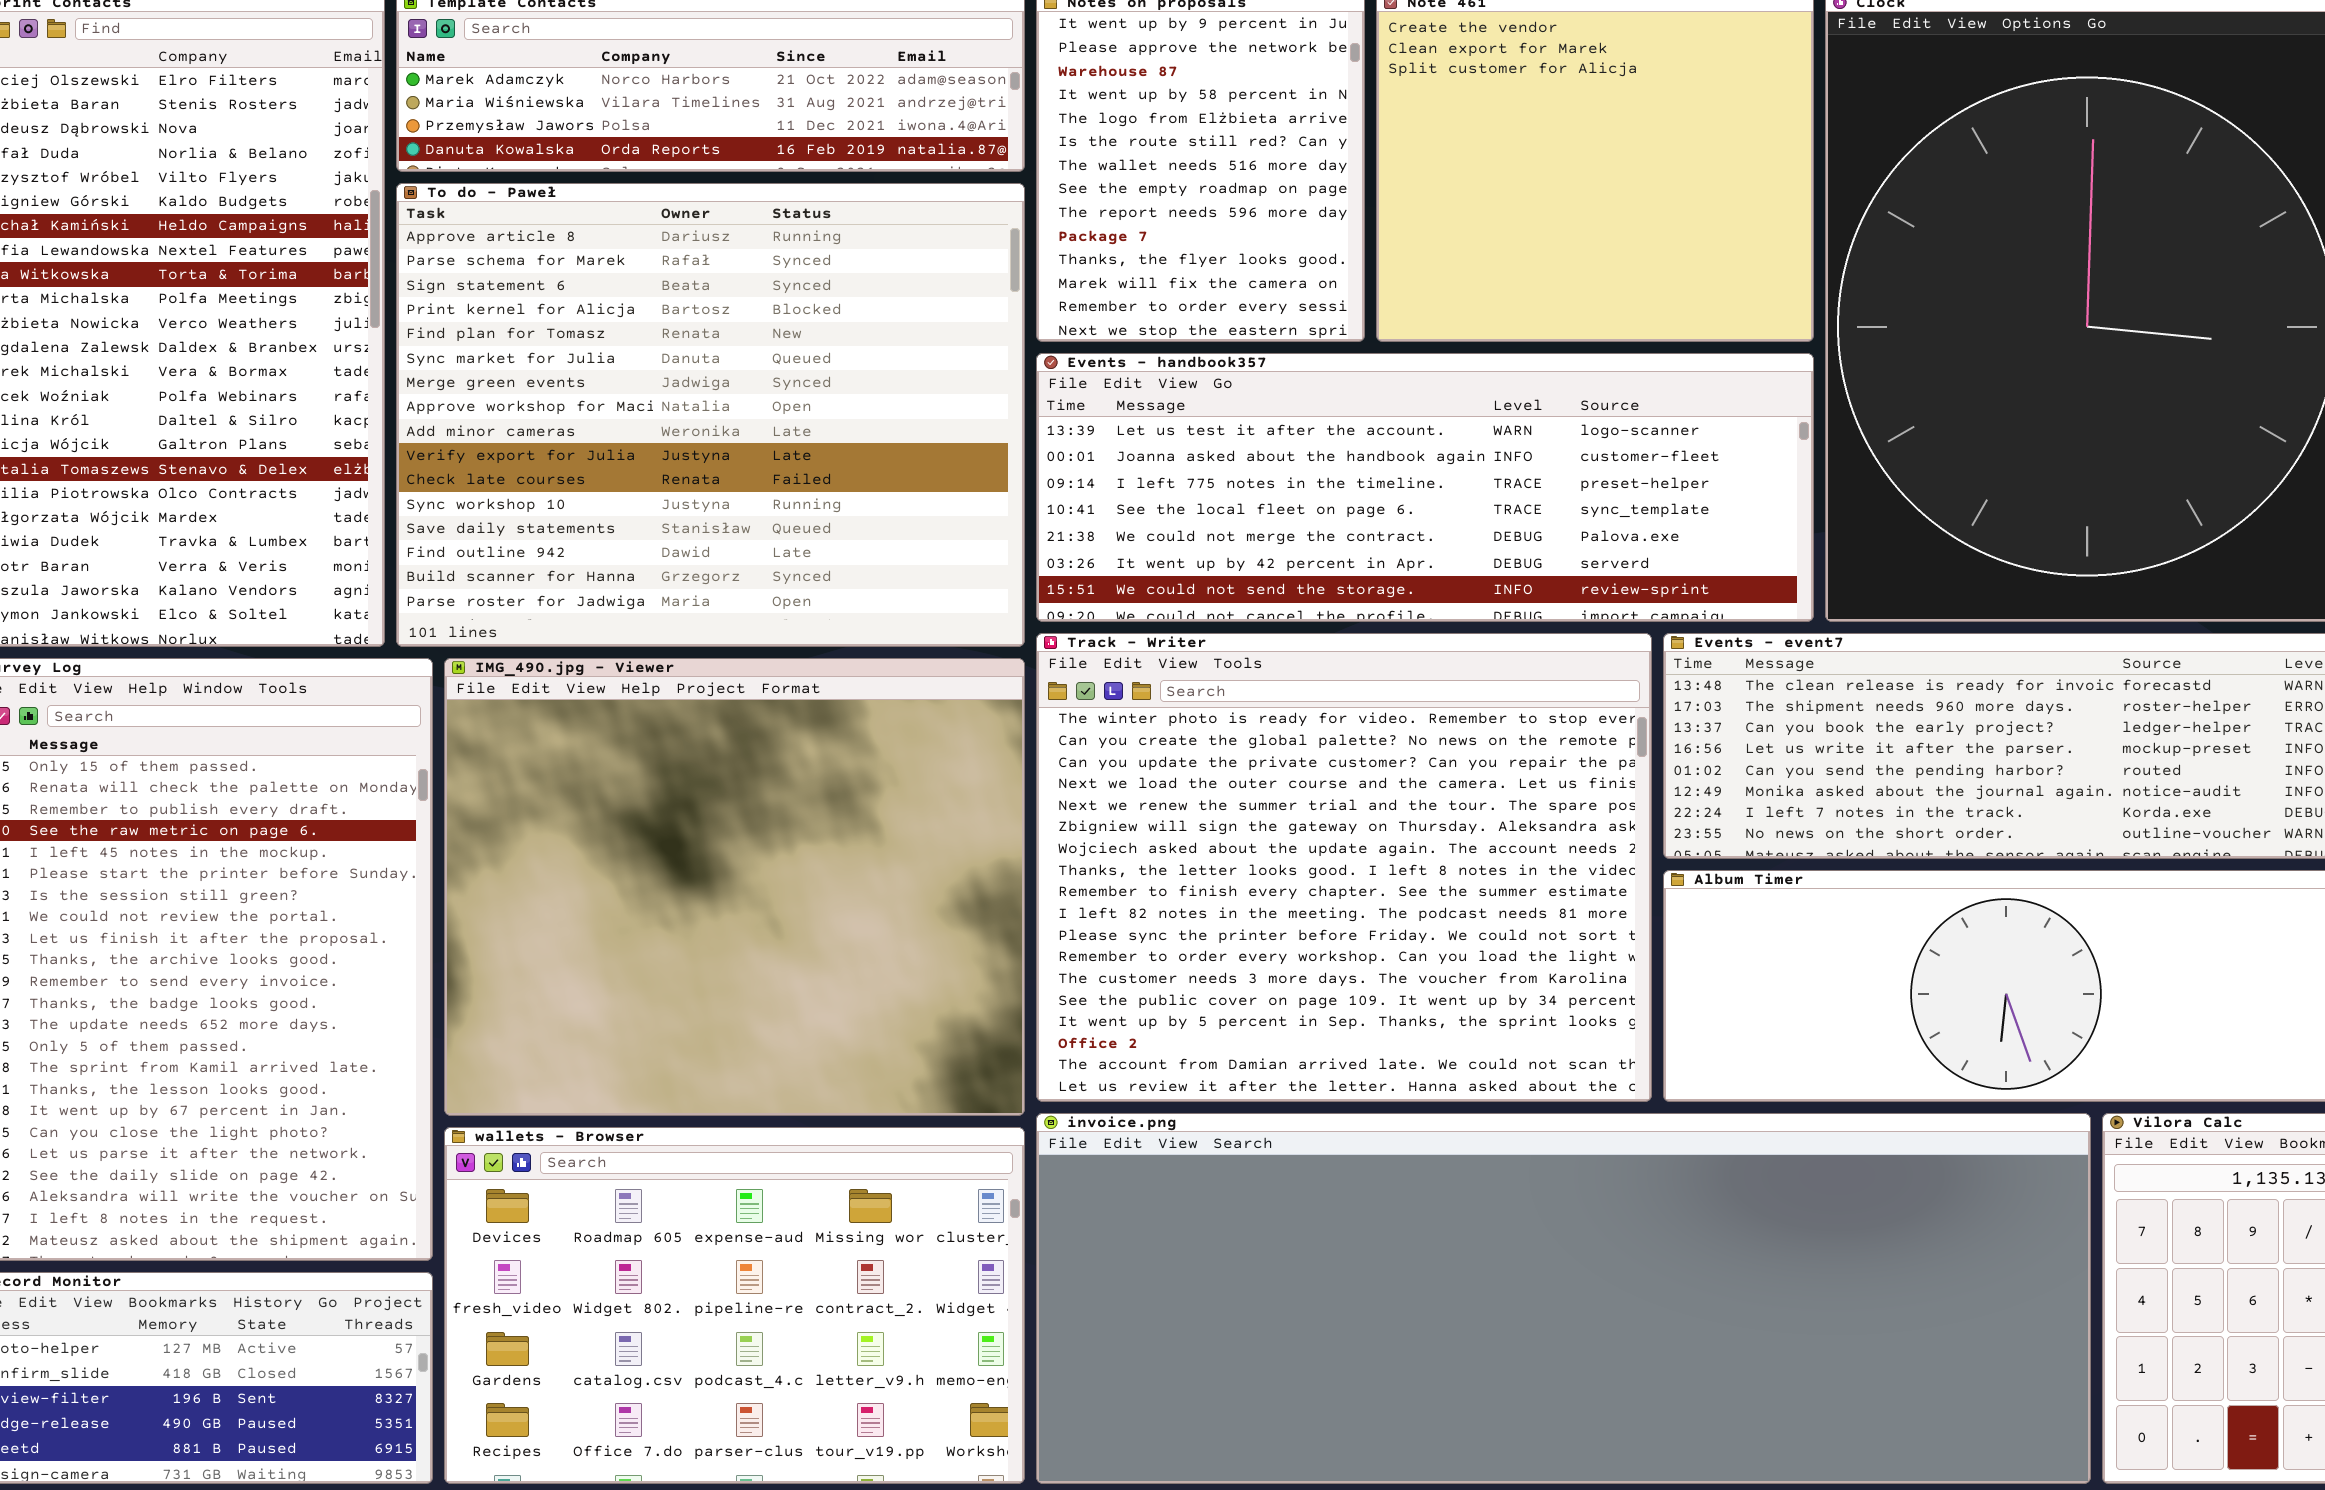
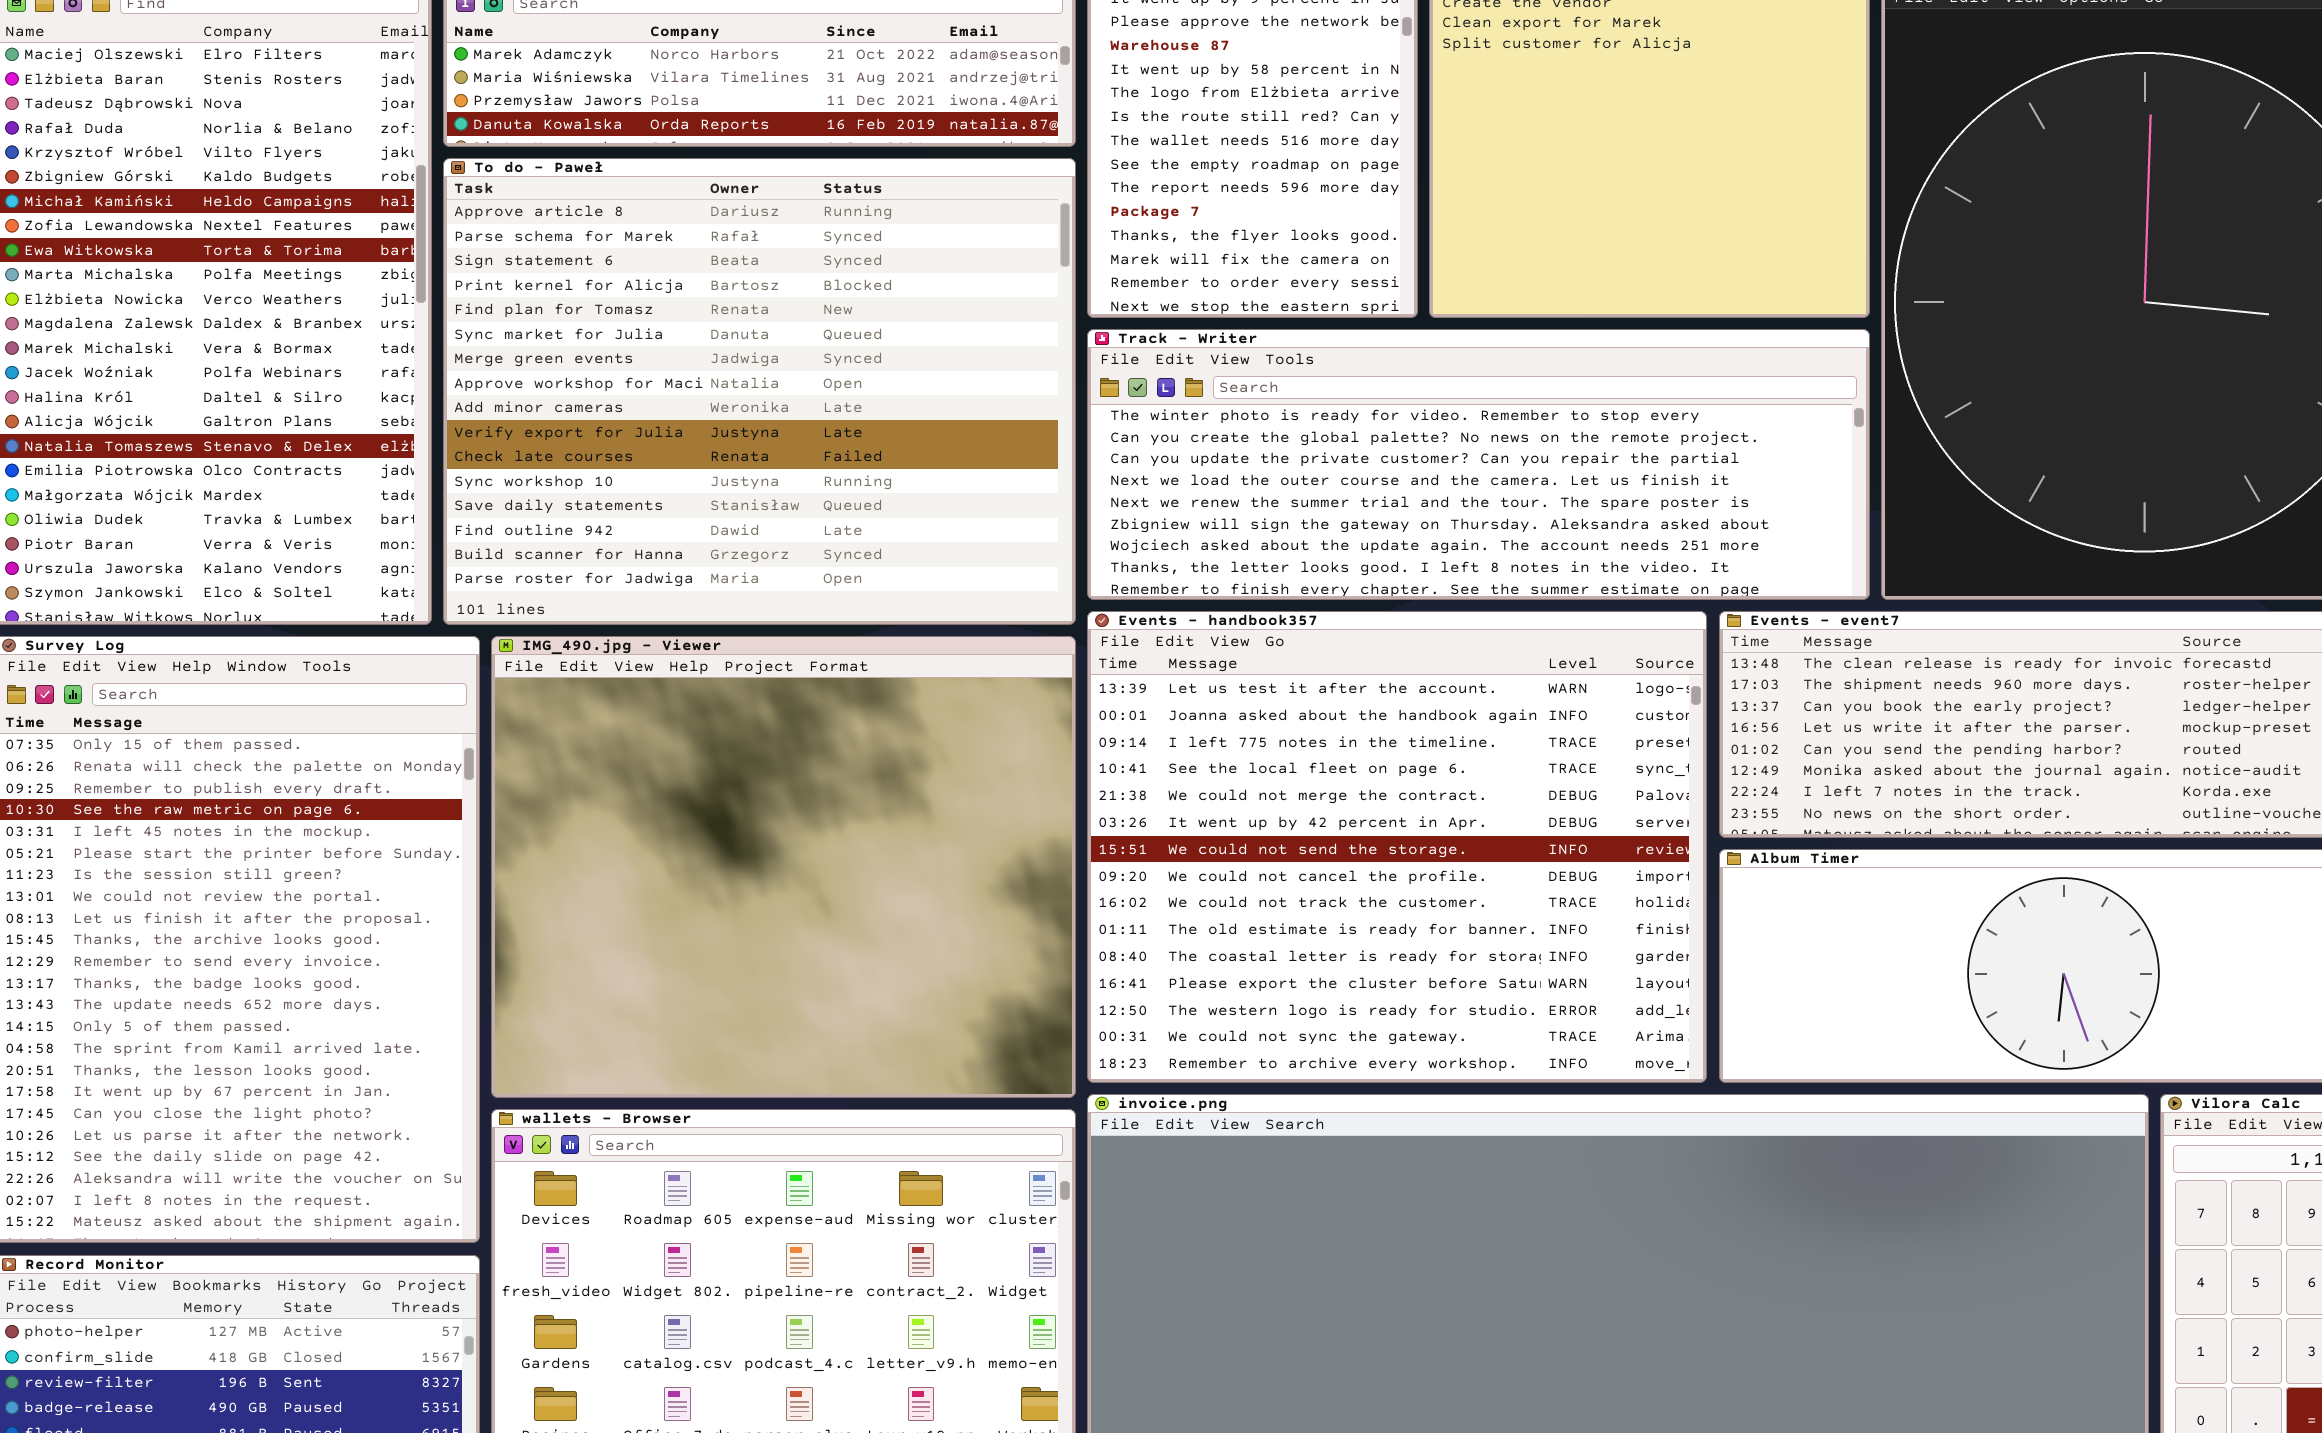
Events - handbook357: [1036,353,1814,622] -> [1087,611,1707,1083], moved, resized
Track - Writer: [1036,633,1652,1102] -> [1087,329,1870,600], moved, resized

